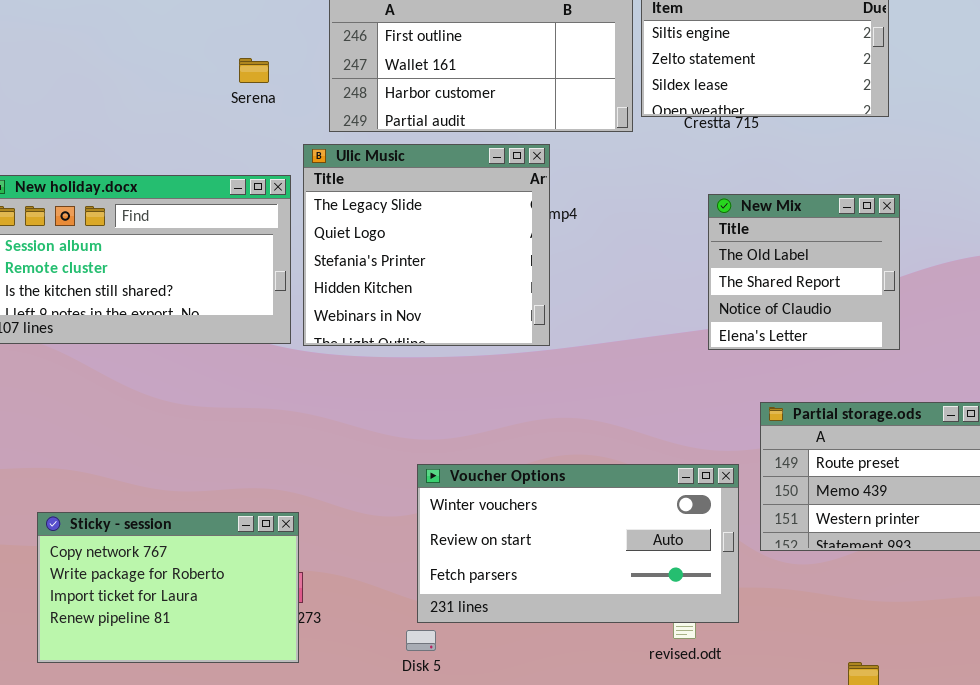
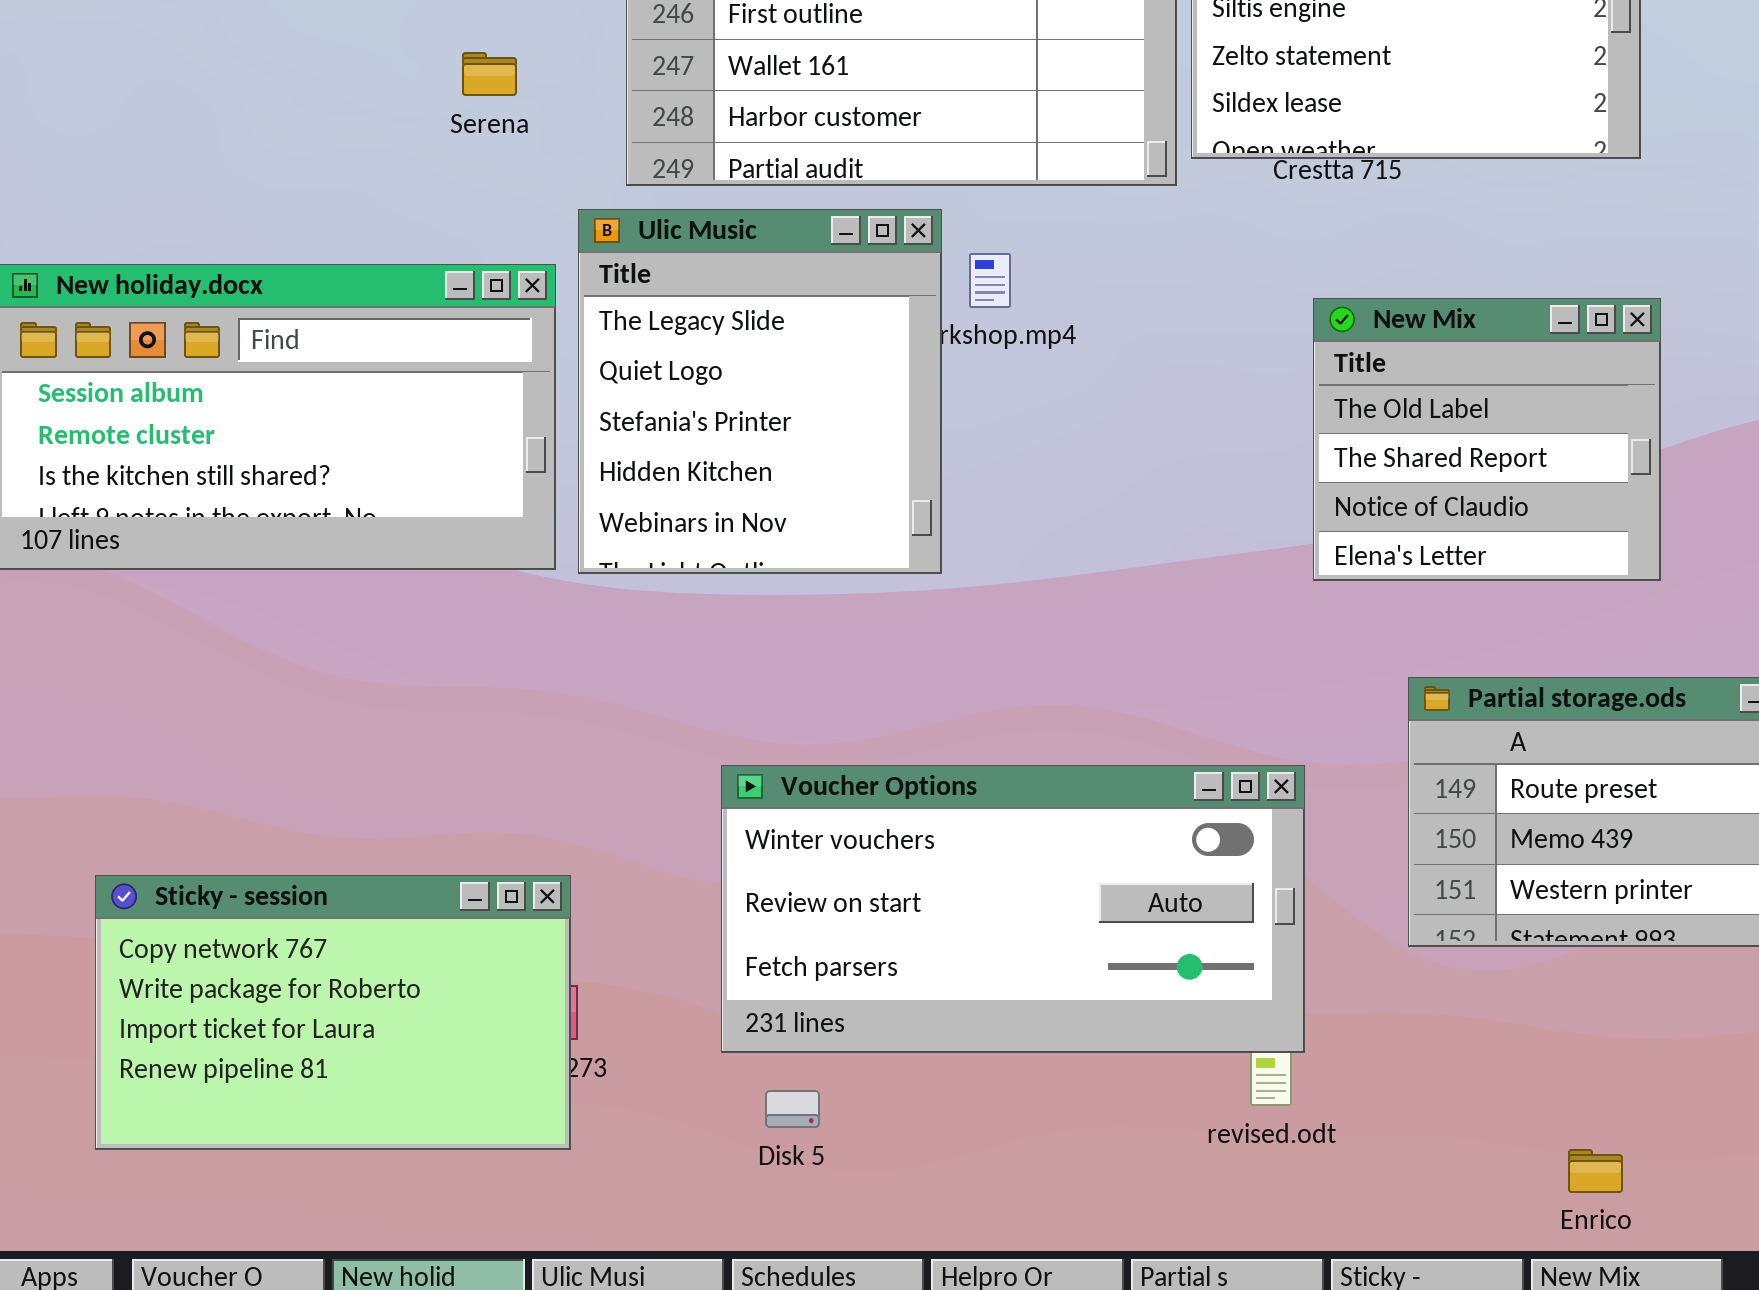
Ulic Music: [303,144,550,346] -> [578,209,942,574], resized
Voucher Options: [417,464,739,623] -> [721,765,1305,1053], moved

